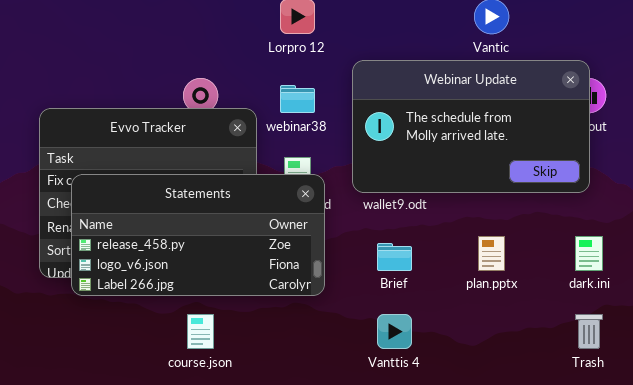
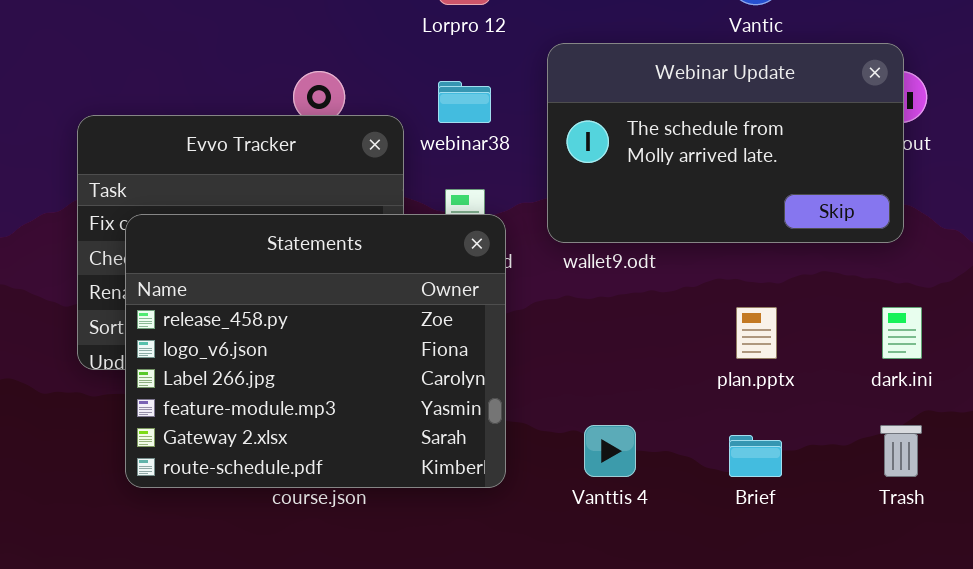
Statements: [71,174,325,296] -> [125,214,506,488], resized
Brief: [377,243,412,271] -> [729,435,782,477], moved

